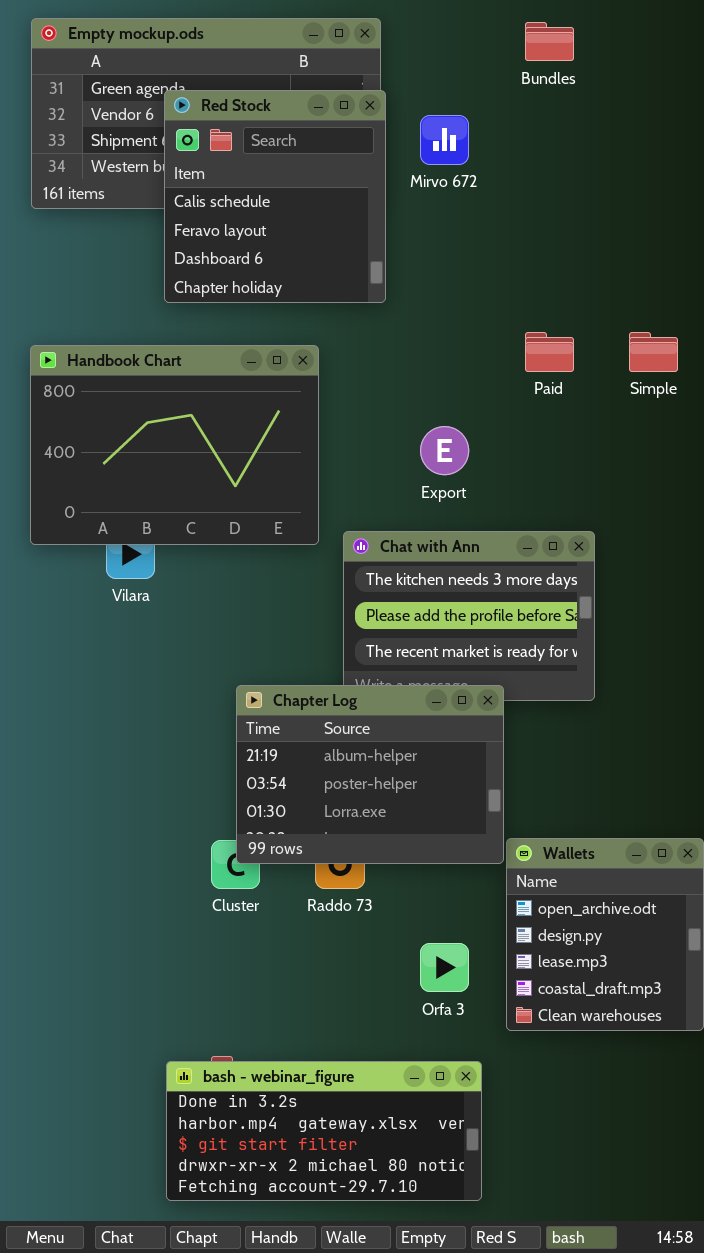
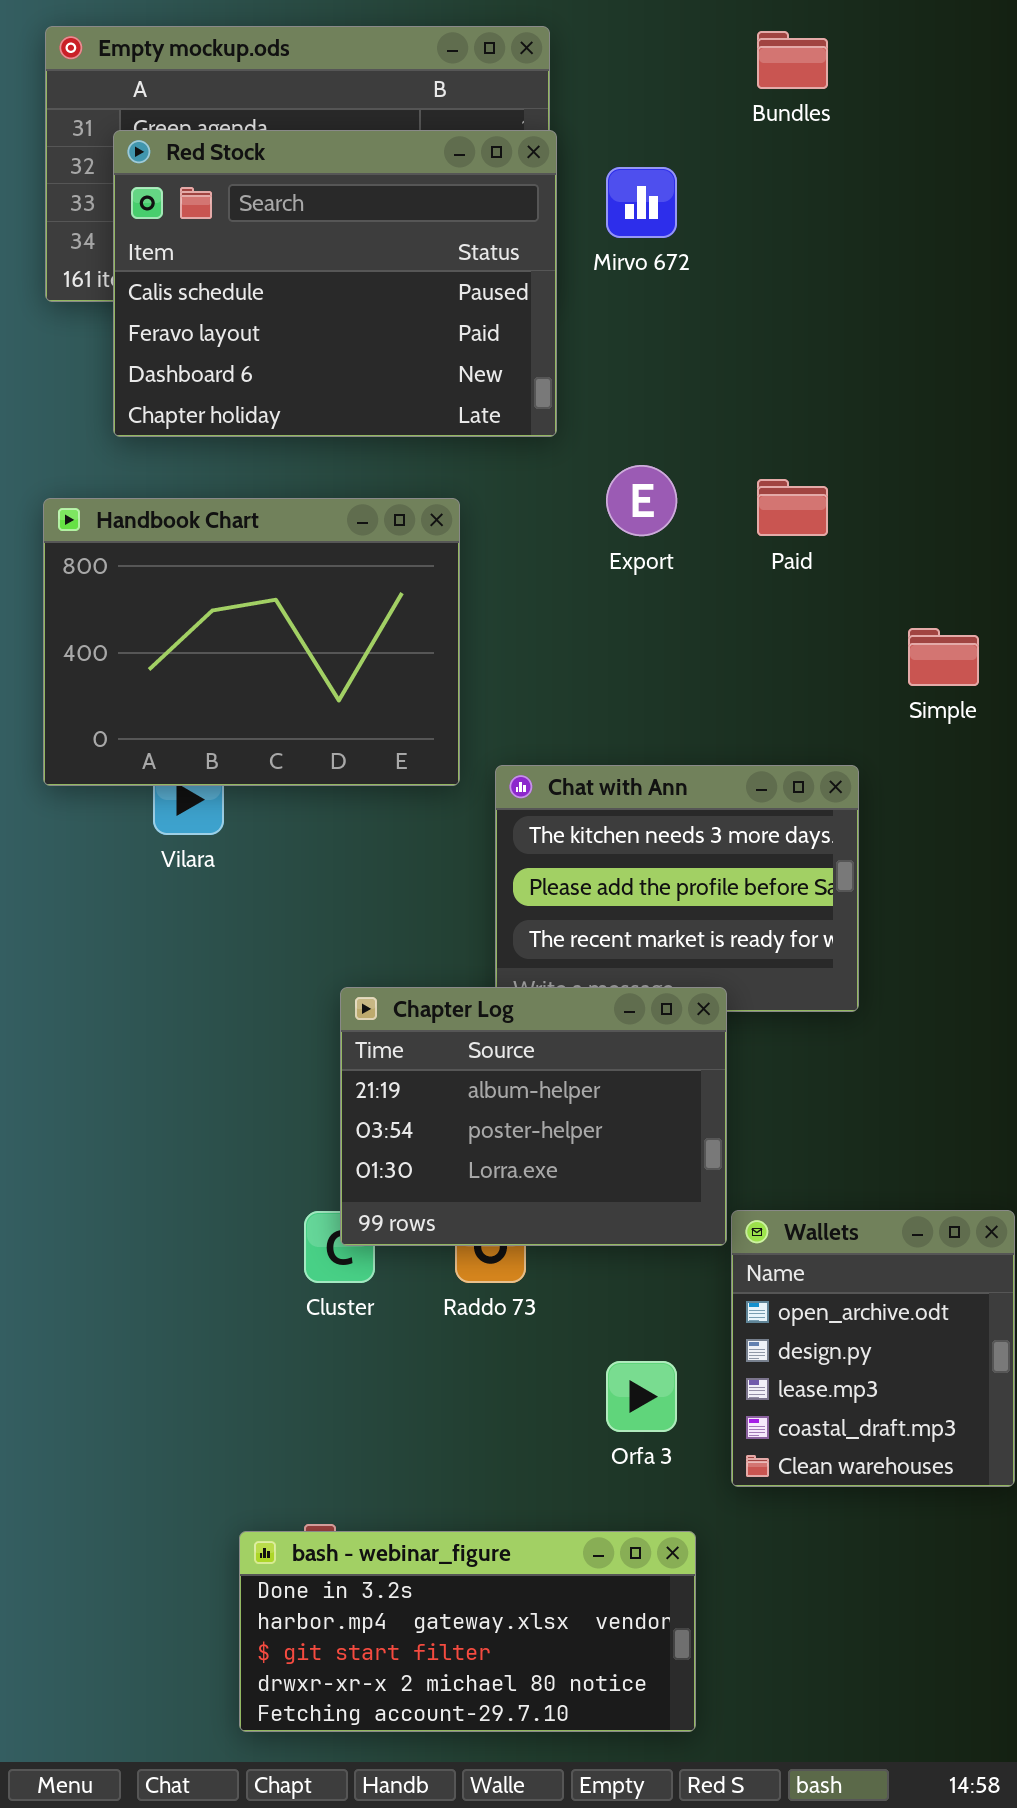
Red Stock: [164,90,386,303] -> [113,130,557,437], resized
Simple: [629,332,678,372] -> [908,628,979,686], moved
Export: [420,426,469,475] -> [606,465,677,536], moved

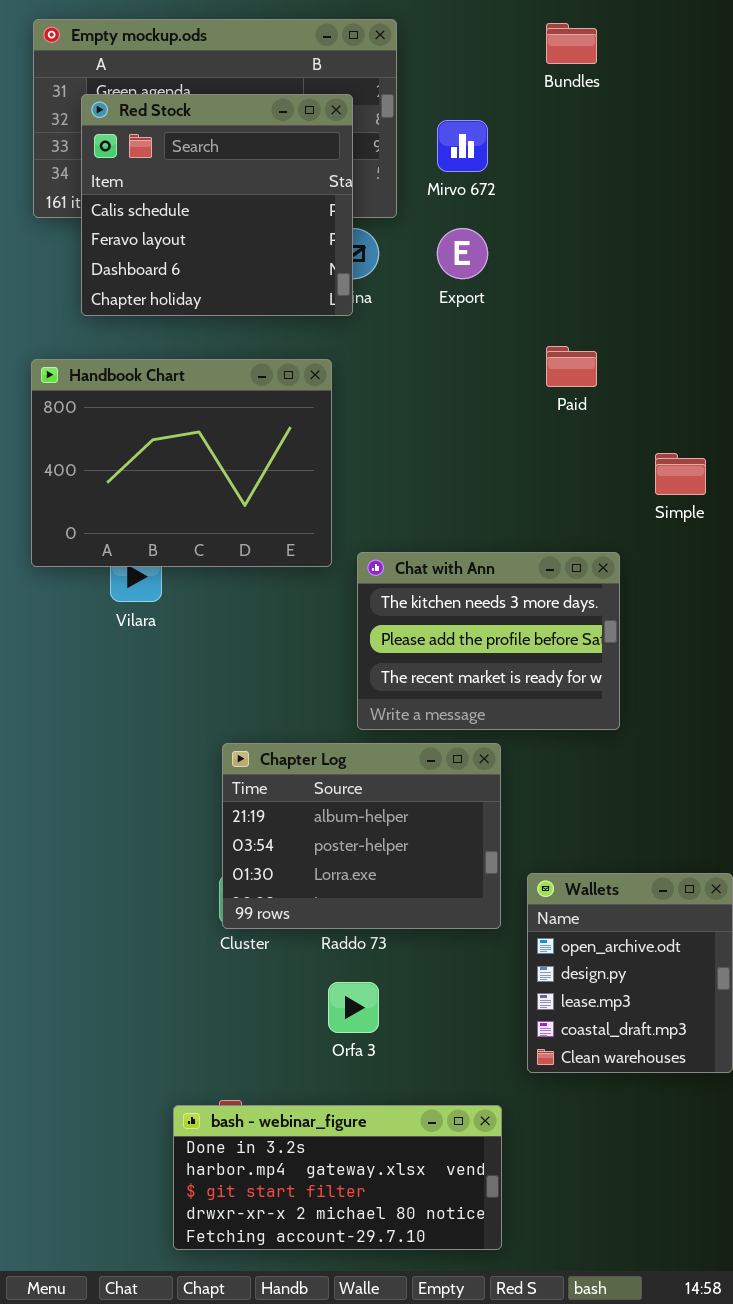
Red Stock: [113,130,557,437] -> [81,94,353,316], resized
Export: [606,465,677,536] -> [437,228,488,279], moved
Chapter Log: [340,987,727,1246] -> [222,743,501,929], moved
Orfa 3: [606,1361,677,1432] -> [328,982,379,1033], moved

